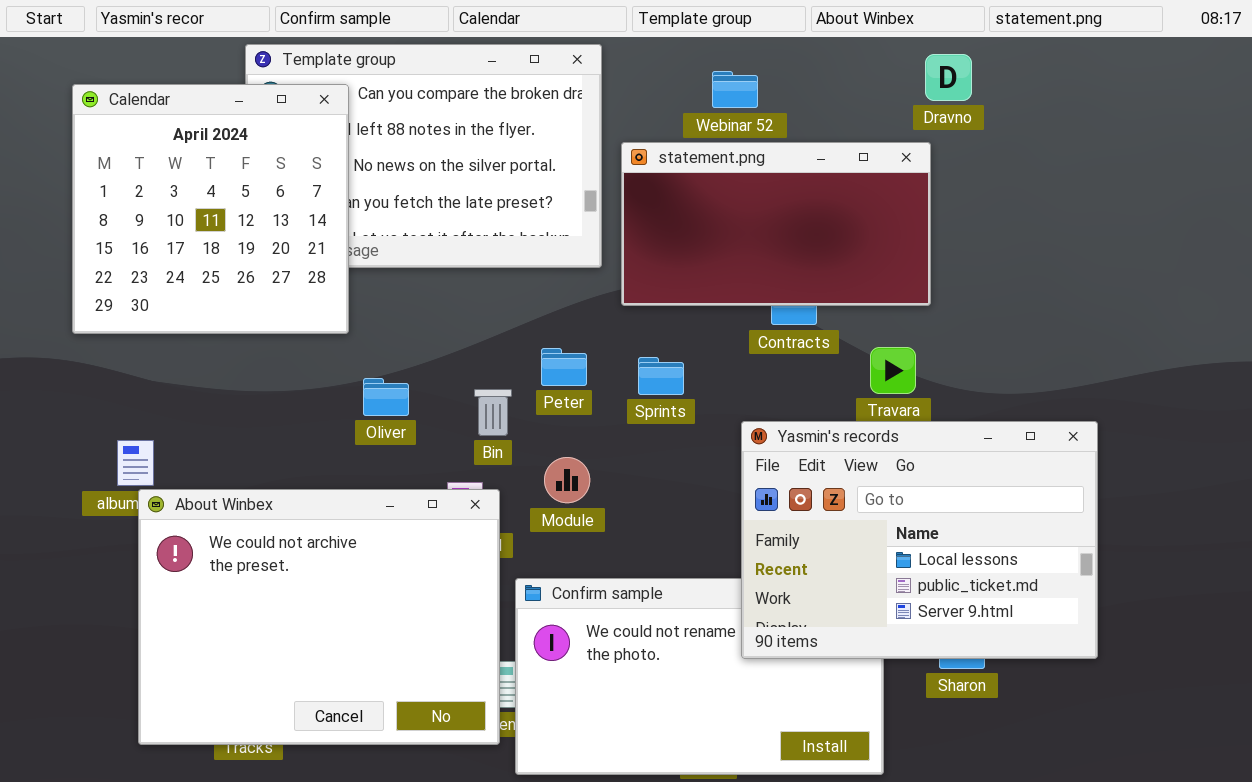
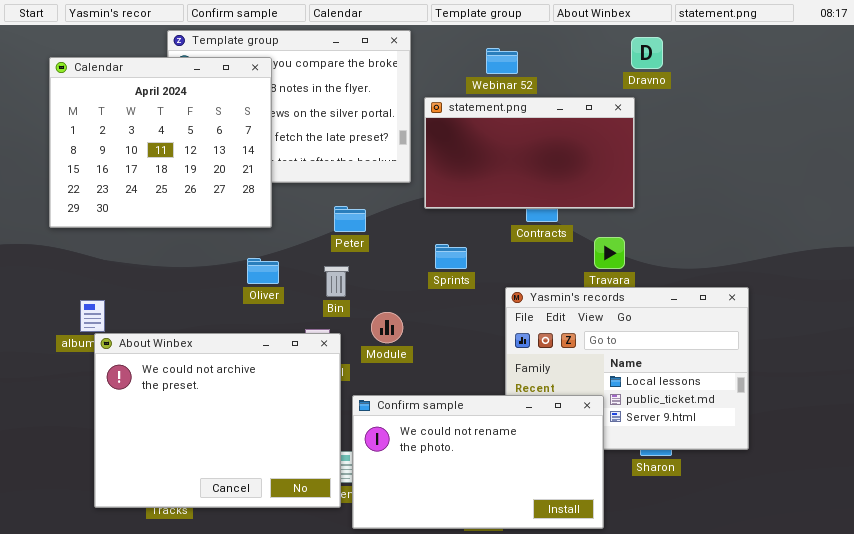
Calendar: [72,84,349,334] -> [49,57,272,228], resized
Peter: [541,348,587,386] -> [334,206,366,232], moved
Confirm sample: [515,578,884,775] -> [352,395,604,529], raised

